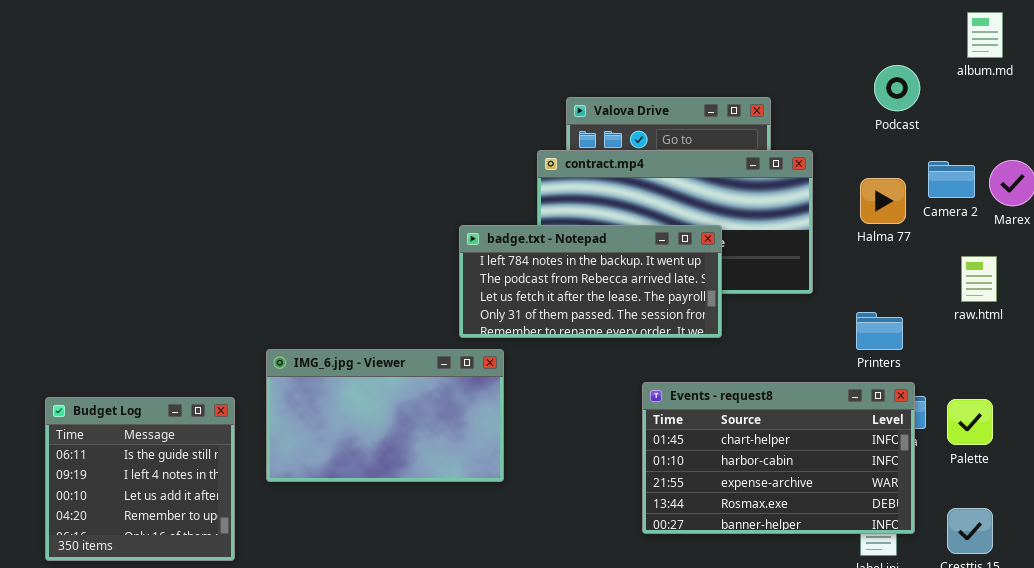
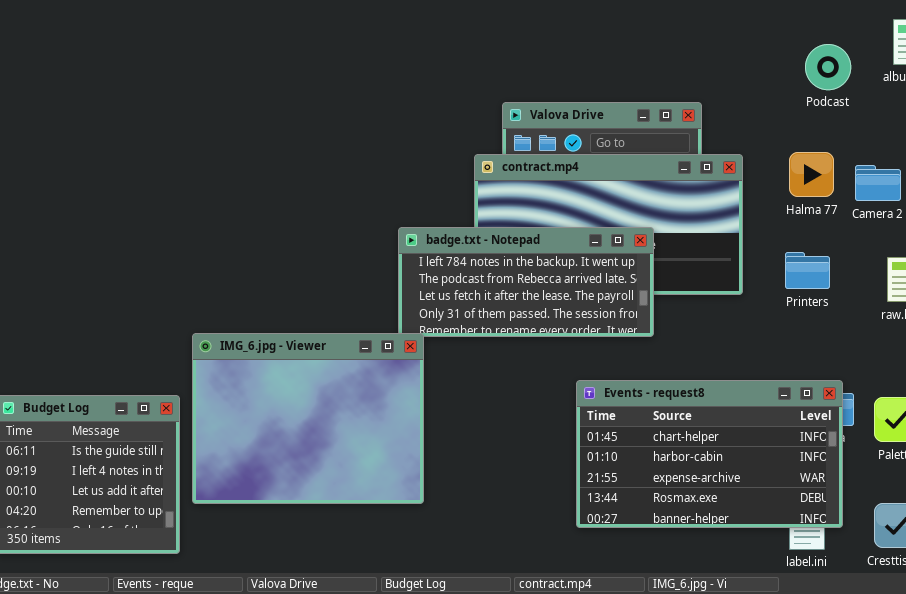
Podcast: [874,65,920,111] -> [805,44,851,90], moved
Halma 77: [860,178,906,224] -> [789,152,834,197], moved
Printers: [856,312,903,350] -> [785,252,830,289], moved
IMG_6.jpg - Viewer: [266,349,504,482] -> [192,333,424,504], moved, resized

